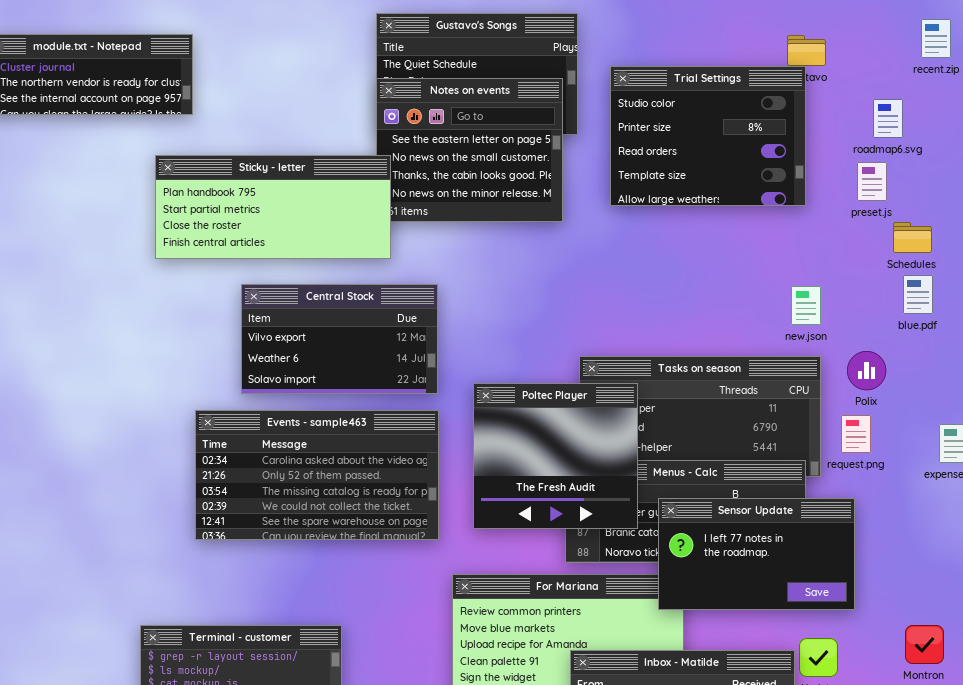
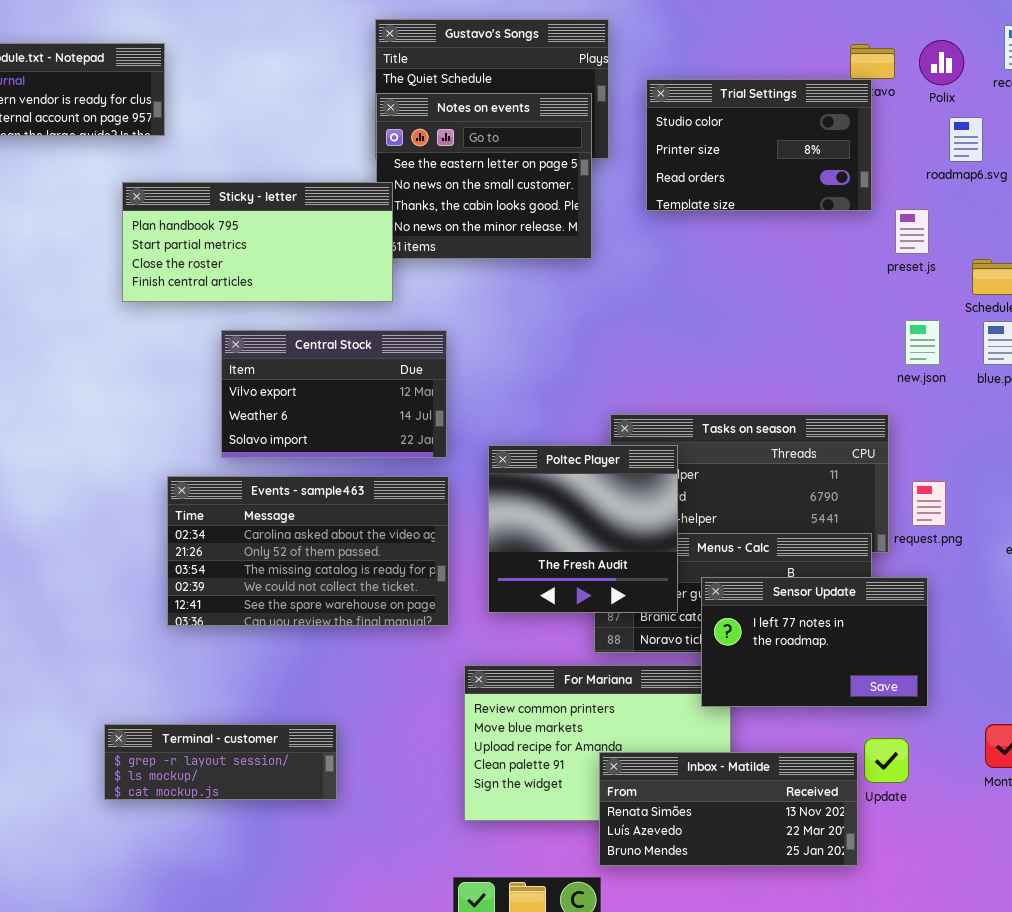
Trial Settings: [610,66,806,206] -> [646,79,872,211], resized
preset.js: [857,162,887,201] -> [895,209,929,254], moved
new.json: [791,286,821,325] -> [905,320,940,365], moved
Polix: [847,351,886,390] -> [919,40,964,85], moved

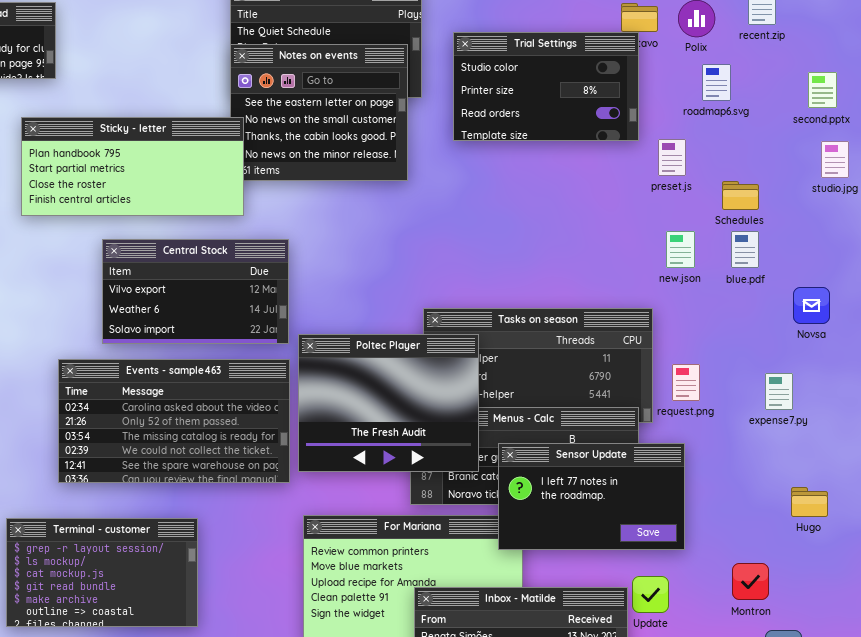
Poltec Player: [488,445,678,613] -> [298,334,479,472], resized
Terminal - customer: [104,724,337,800] -> [6,518,198,627], resized

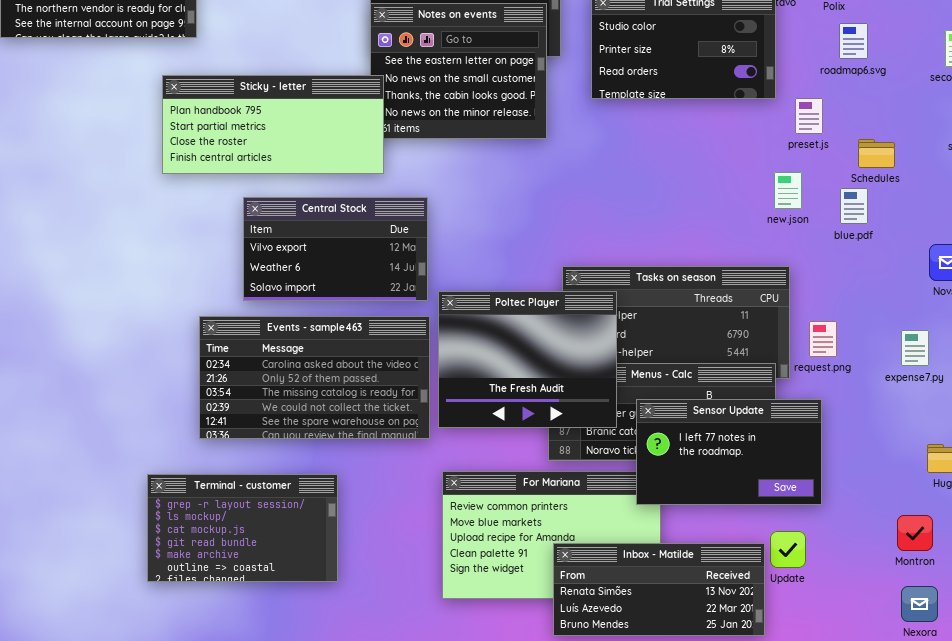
new.json: [666,231,695,268] -> [774,172,802,209], moved
blue.pdf: [731,231,759,268] -> [840,188,868,224], moved
Montron: [732,563,769,600] -> [897,515,933,551], moved

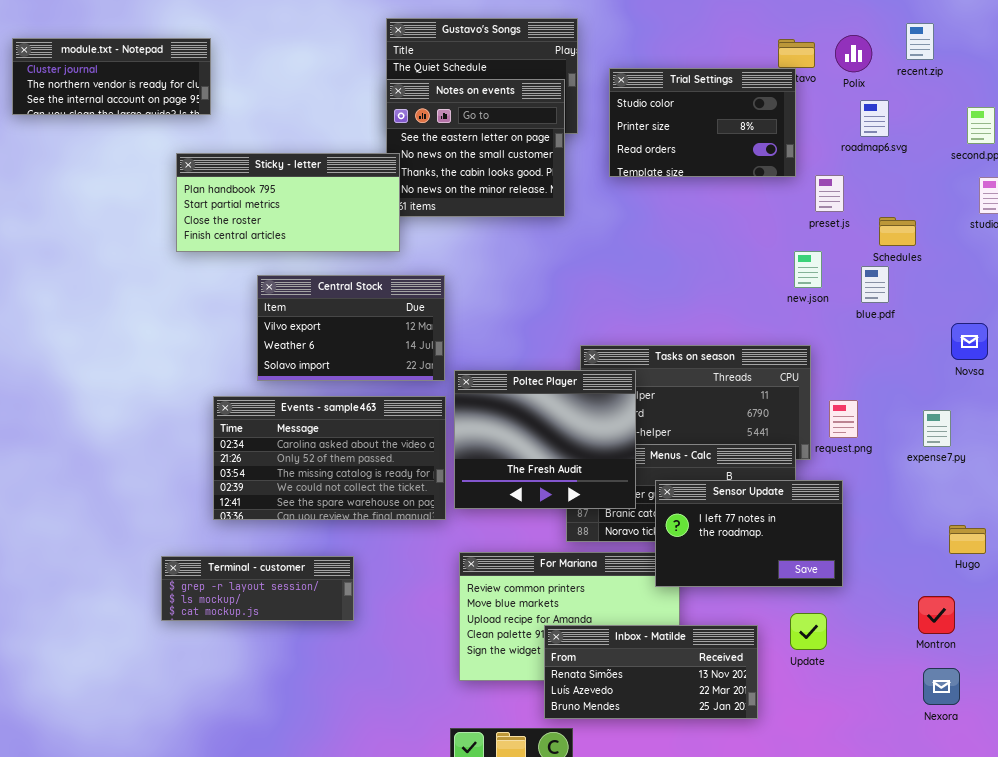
Terminal - customer: [147,474,338,582] -> [161,556,354,621], resized
Inbox - Matilde: [553,543,765,636] -> [544,625,758,719], moved

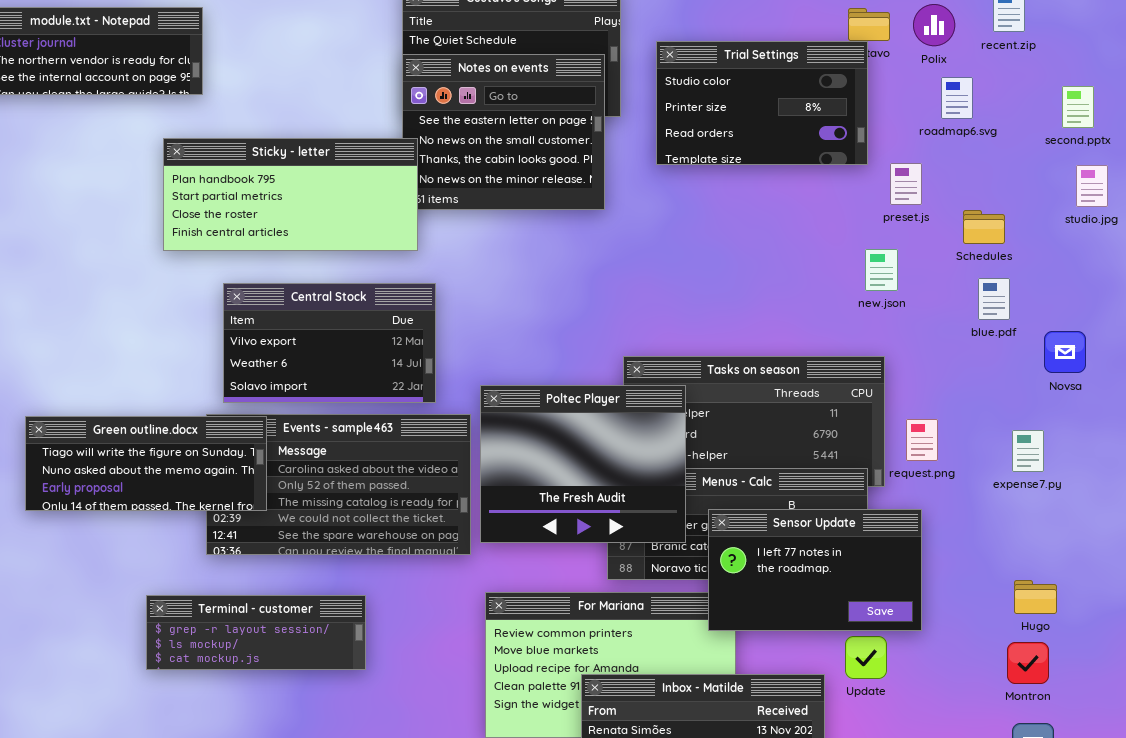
blue.pdf: [861,266,889,303] -> [978,278,1010,320], moved
Central Stock: [257,275,445,381] -> [223,283,436,403], moved
Green outline.docx: none -> [25,416,267,511], opened
Hugo: [949,525,986,554] -> [1014,580,1057,614], moved
Update: [790,613,827,650] -> [845,636,887,679], moved

